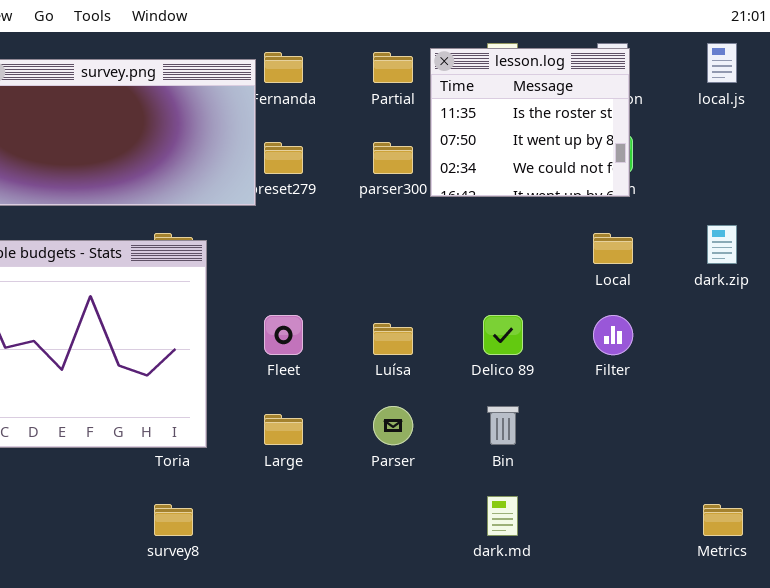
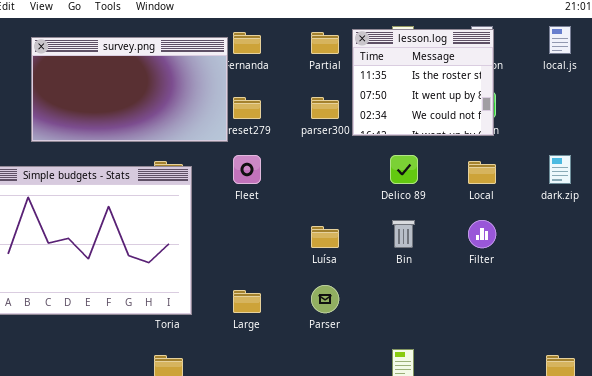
Fleet: [264,315,303,355] -> [233,155,261,184], moved
Delico 89: [483,315,523,355] -> [390,155,418,184], moved
Bin: [487,406,519,445] -> [392,220,415,248], moved

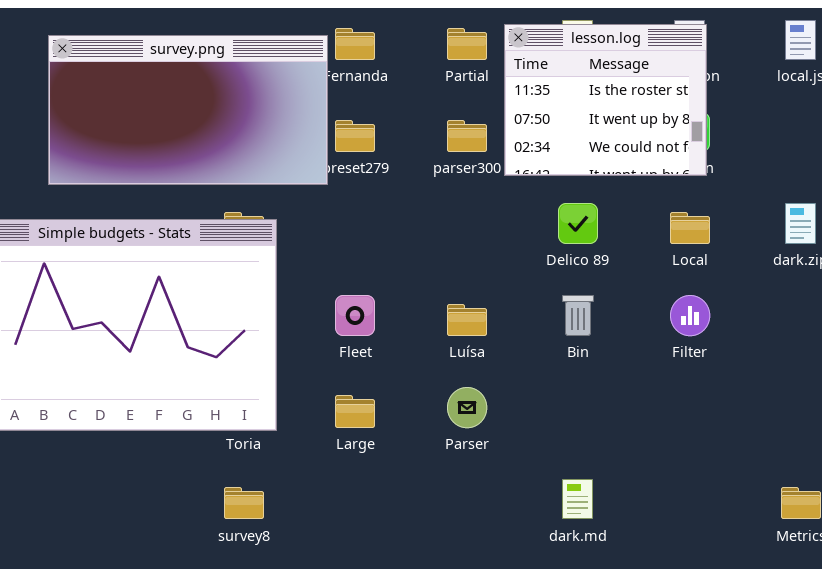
Fleet: [233,155,261,184] -> [335,295,375,336], moved

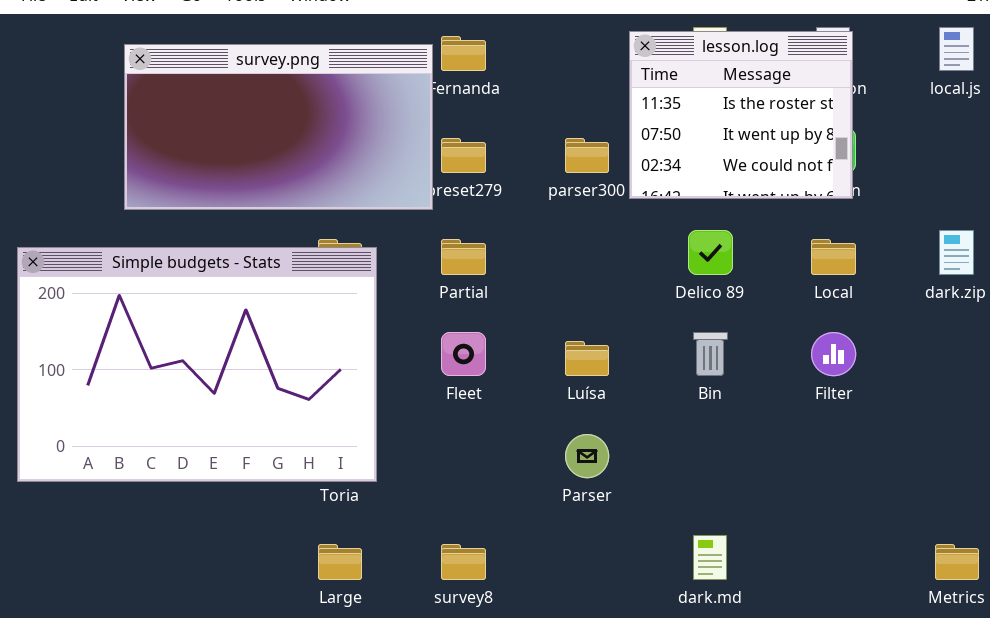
Partial: [447,28,487,60] -> [441,239,486,275], moved
Large: [335,395,375,428] -> [318,544,362,580], moved
survey8: [224,487,264,519] -> [441,544,486,580], moved

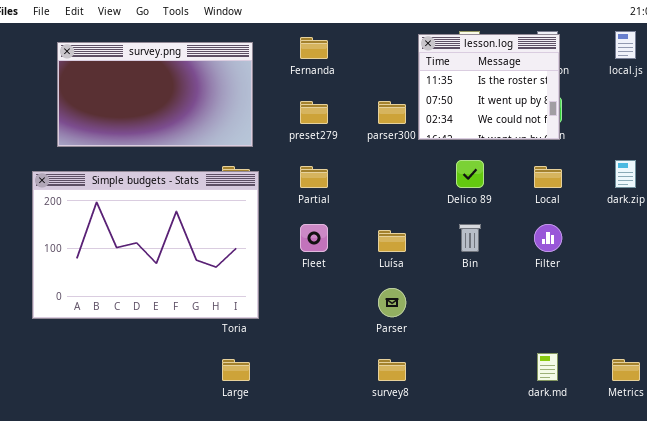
survey.png: [124,44,433,210] -> [57,42,253,147], moved
dark.md: [693,535,727,580] -> [537,353,558,381], moved
survey8: [441,544,486,580] -> [378,359,406,381], moved

